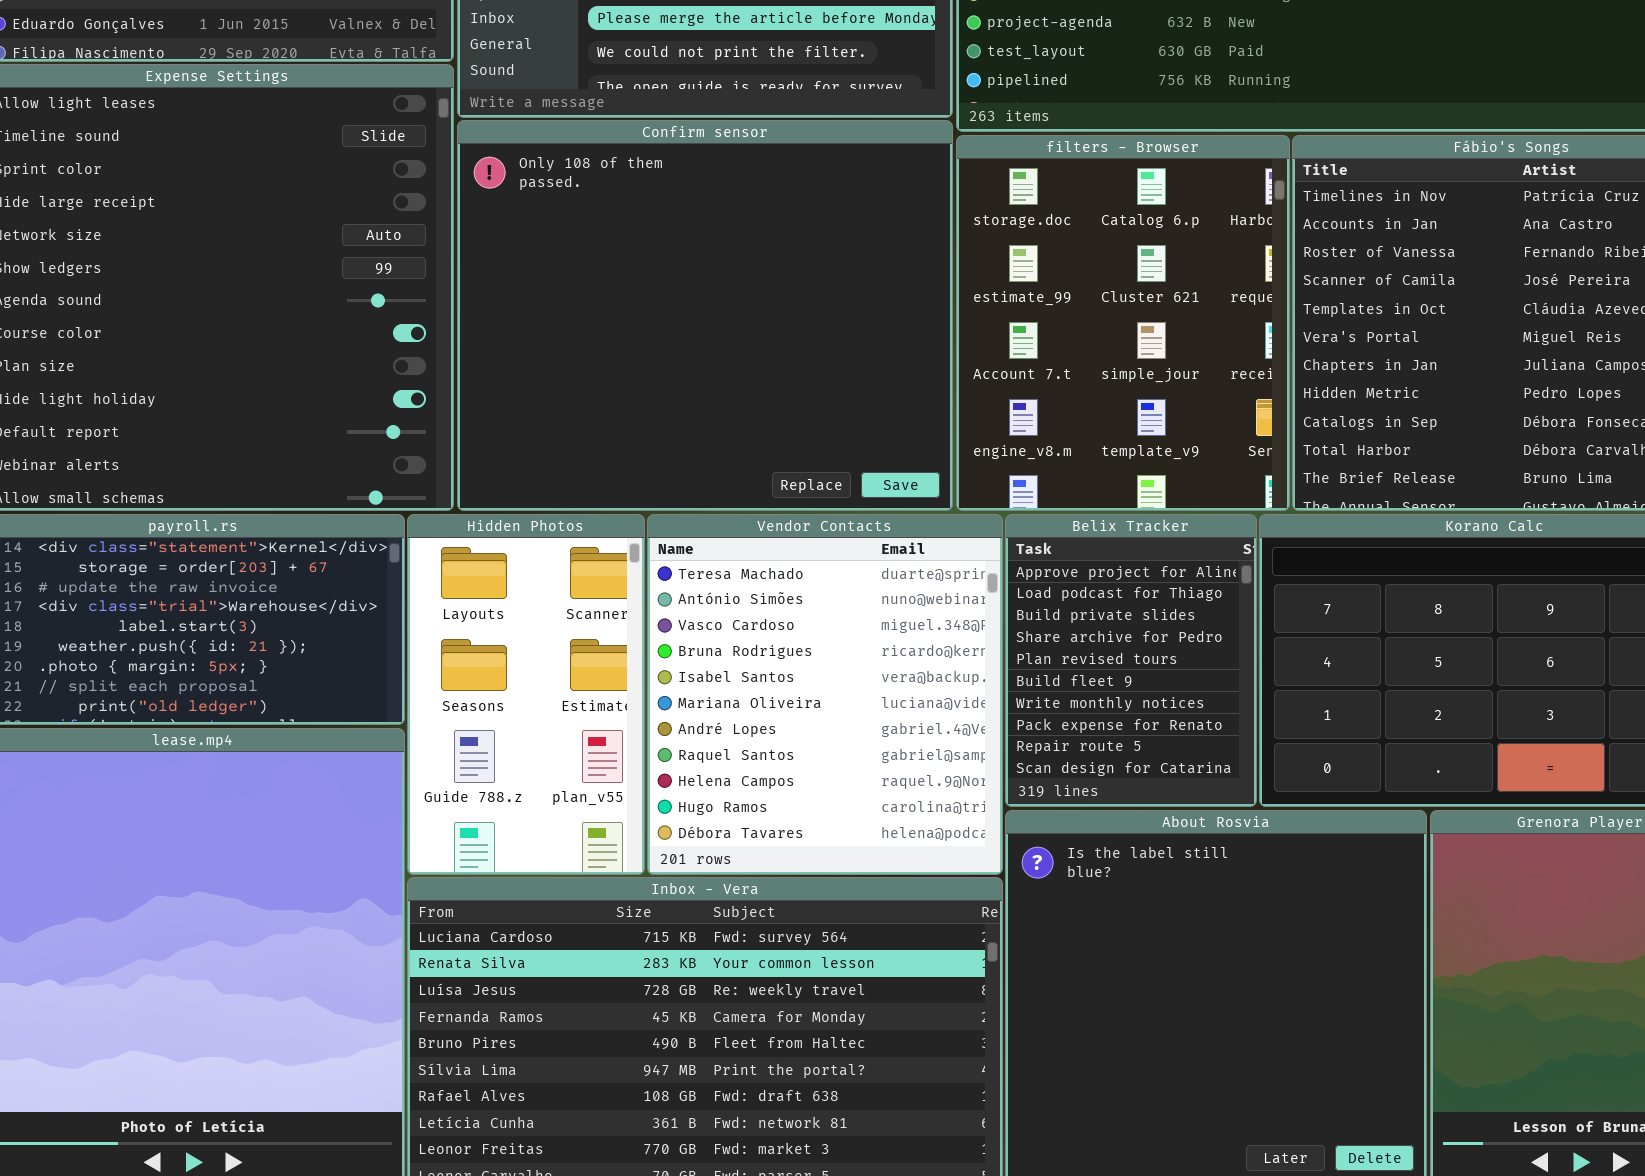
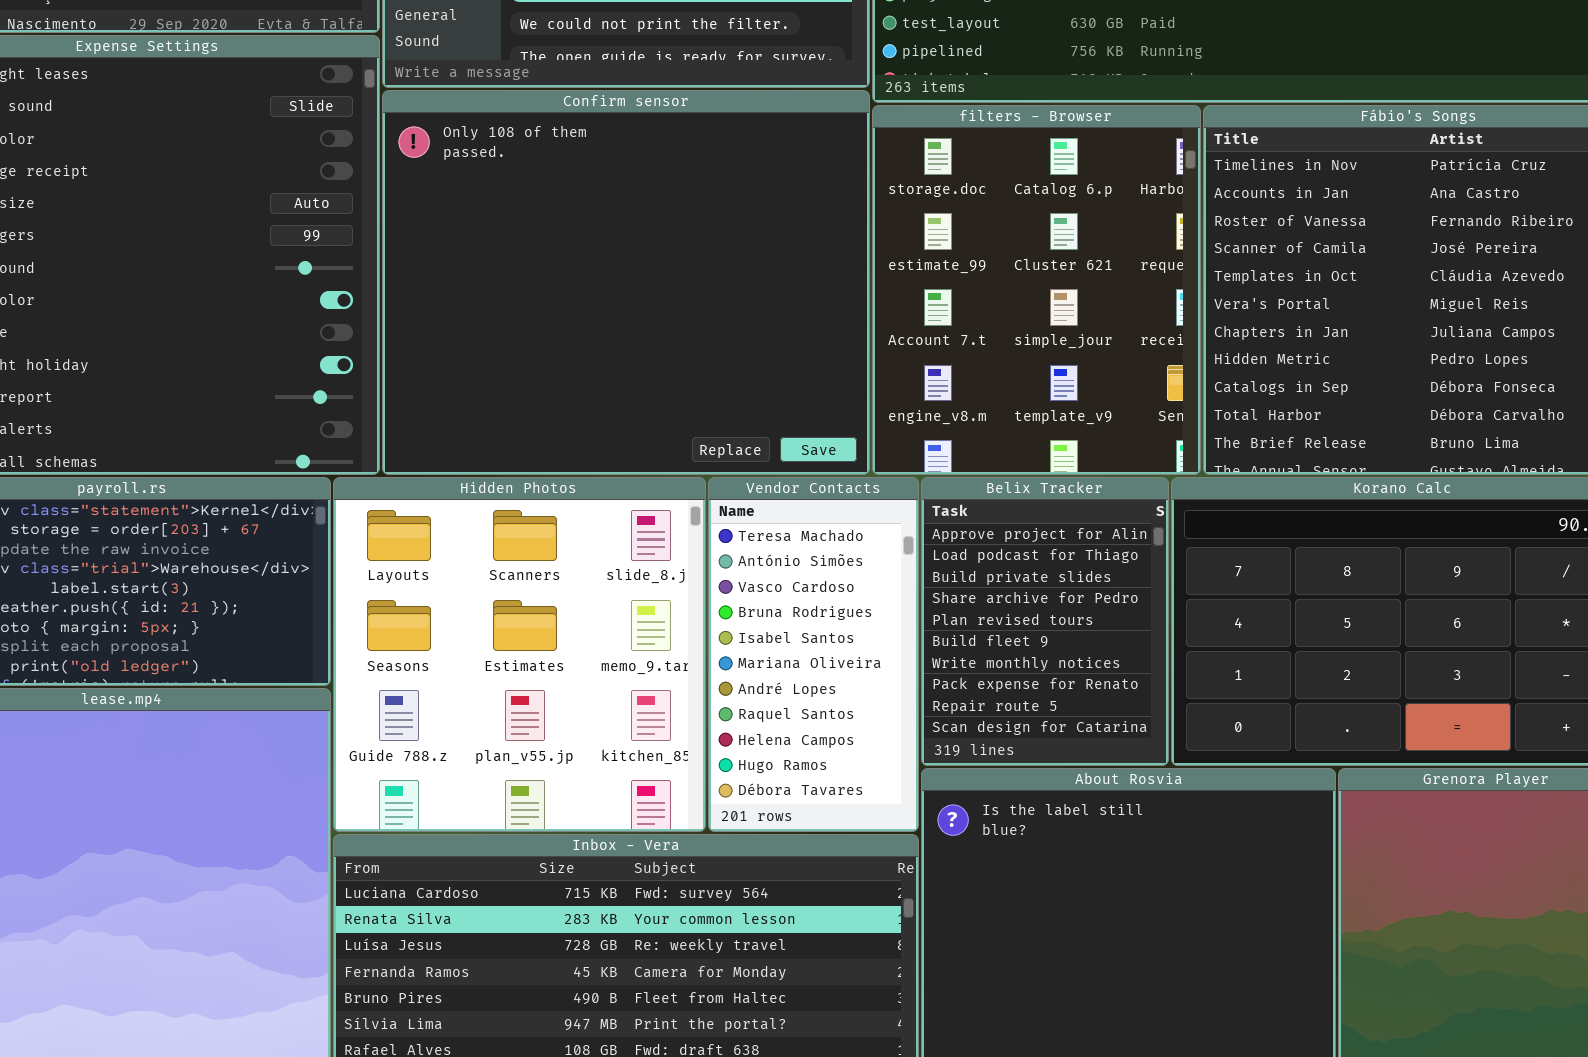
Hidden Photos: [407,514,645,875] -> [333,477,706,832], resized
Vendor Contacts: [647,514,1003,875] -> [708,477,919,832], resized

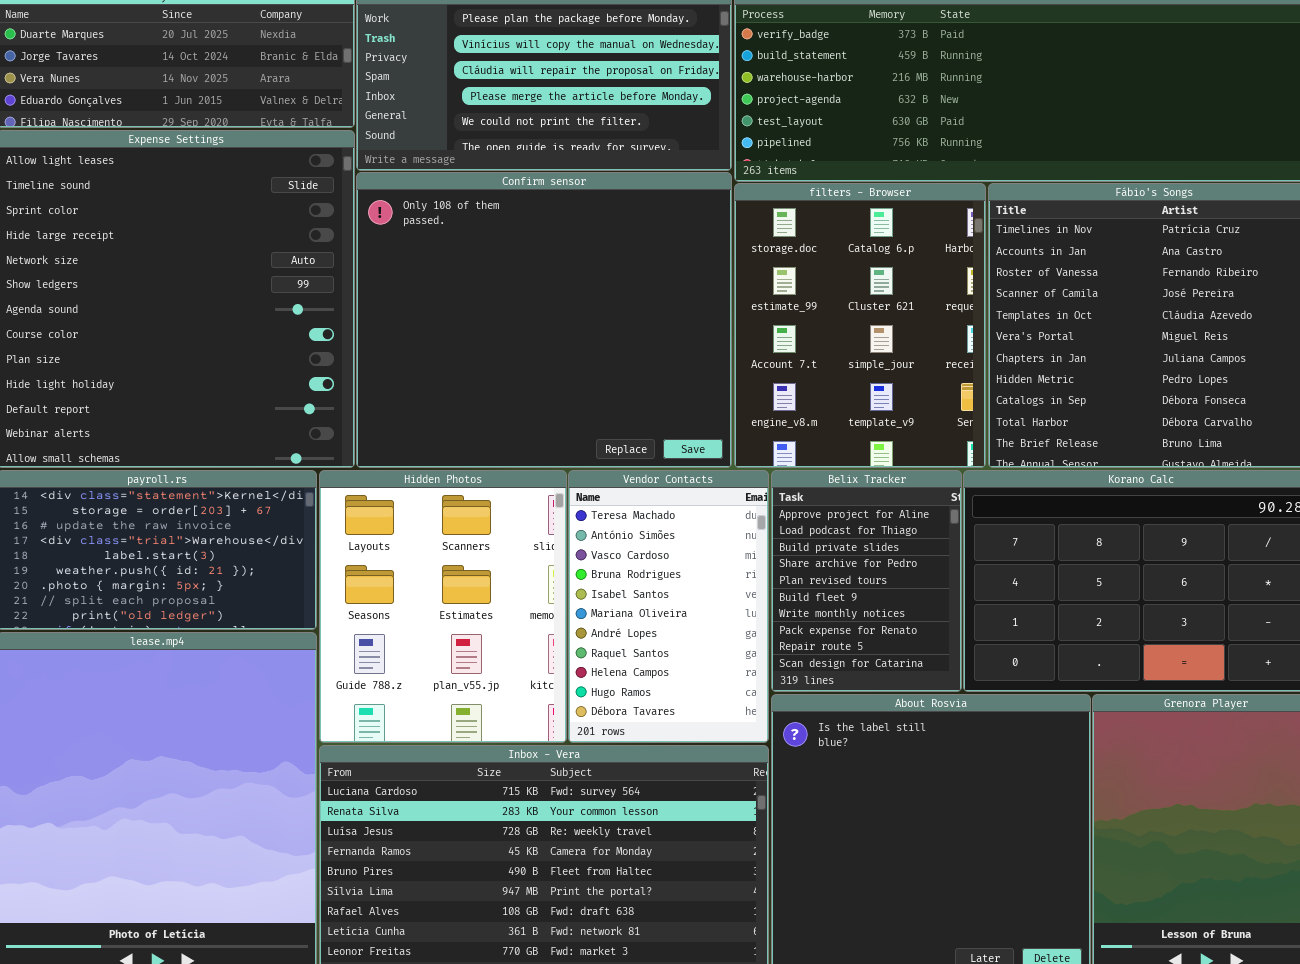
Hidden Photos: [333,477,706,832] -> [319,470,567,743], resized
Vendor Contacts: [708,477,919,832] -> [568,470,769,743], resized

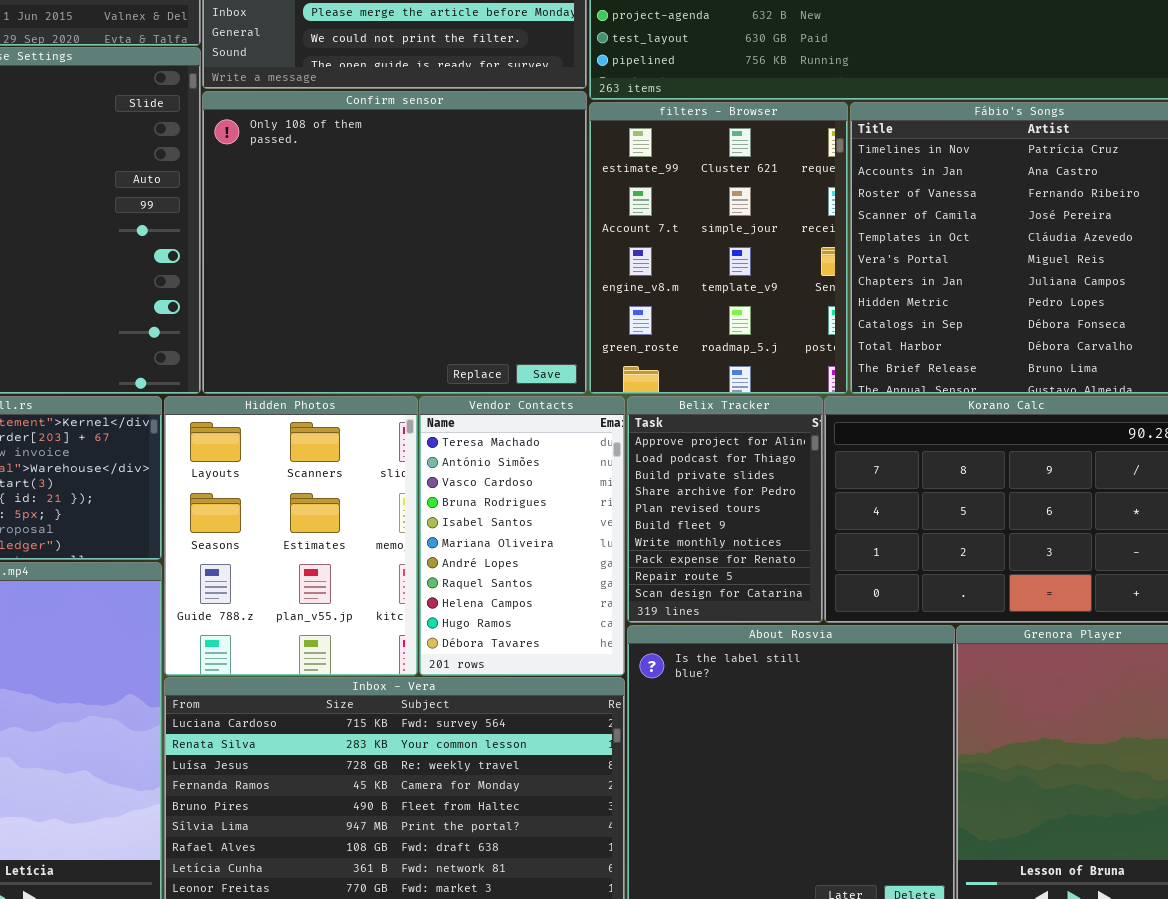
filters - Browser: [734,183,986,468] -> [589,102,848,394], scrolled down 1 row

